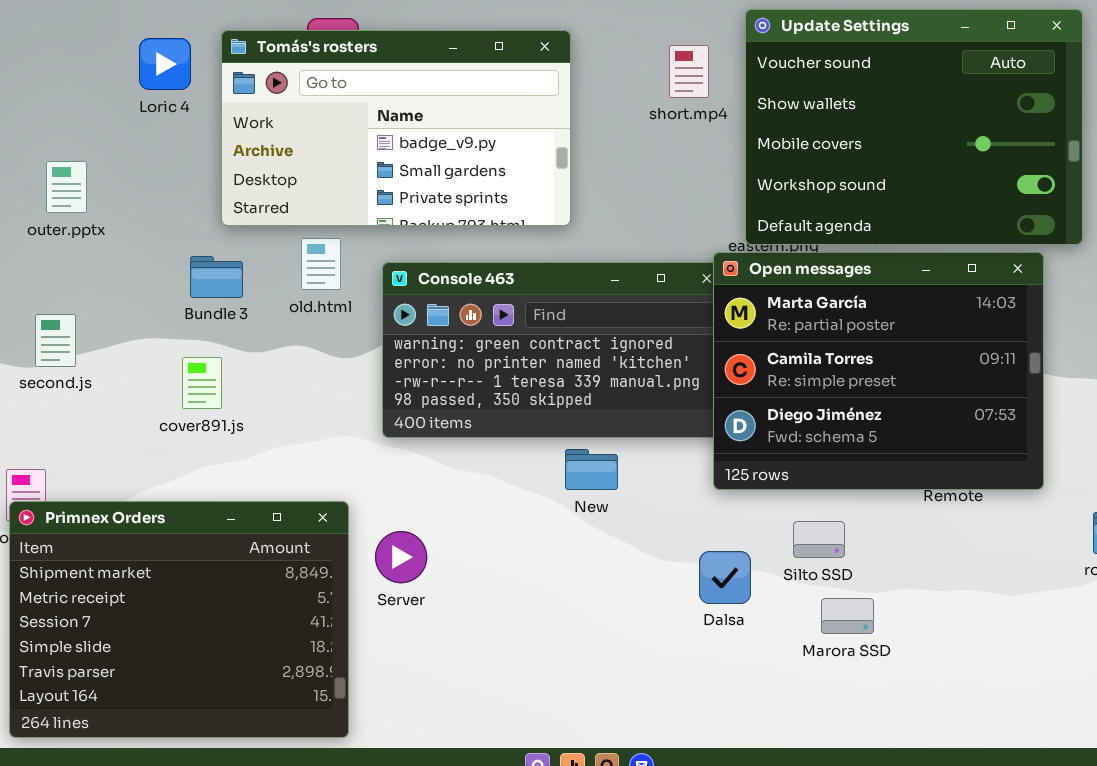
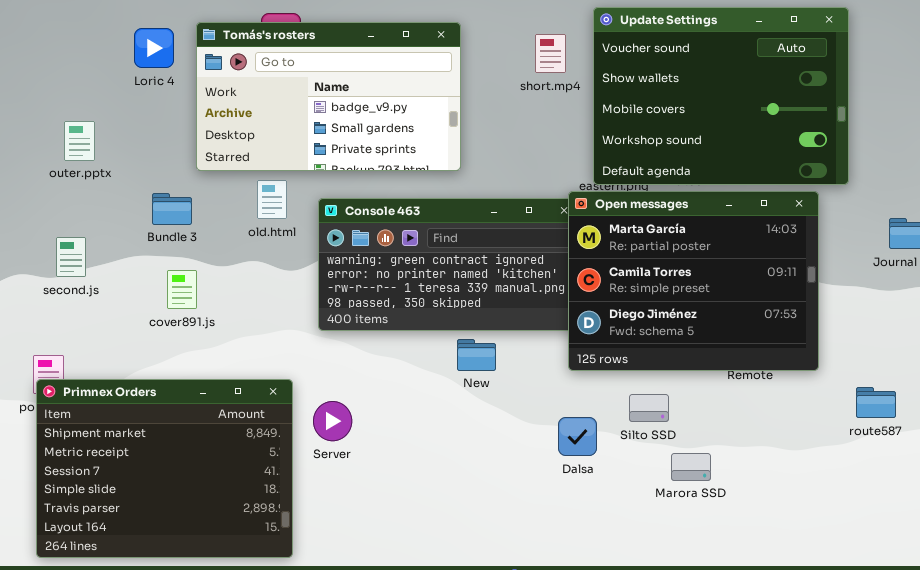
Bundle 3: [190,256,243,298] -> [152,193,192,225], moved
Marora SSD: [821,598,874,634] -> [671,453,711,481], moved

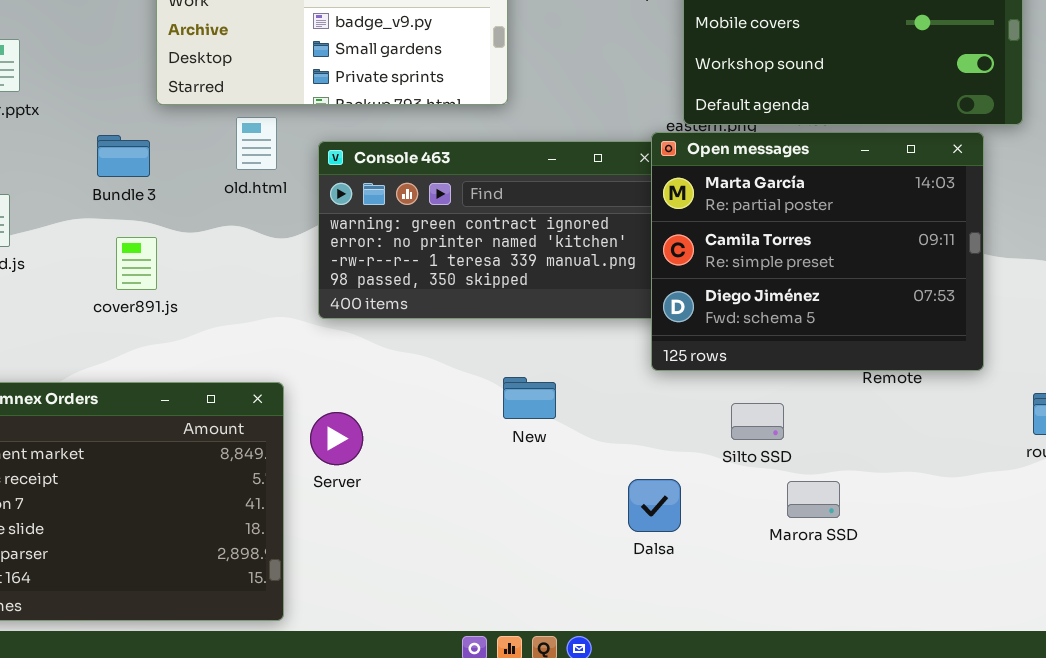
New: [457,339,496,371] -> [503,377,556,419], moved
Dalsa: [558,417,597,456] -> [628,479,681,532], moved

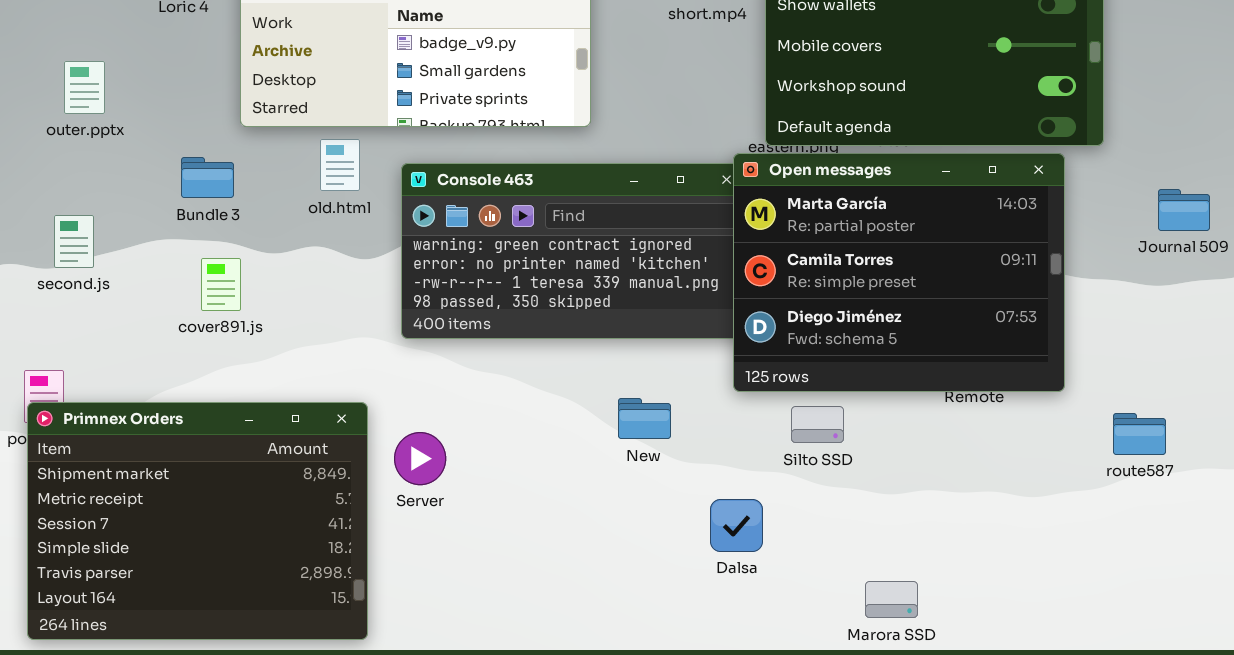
New: [503,377,556,419] -> [618,398,671,439], moved
Silto SSD: [731,403,784,440] -> [791,406,844,443], moved
Marora SSD: [787,481,840,518] -> [865,581,918,618], moved

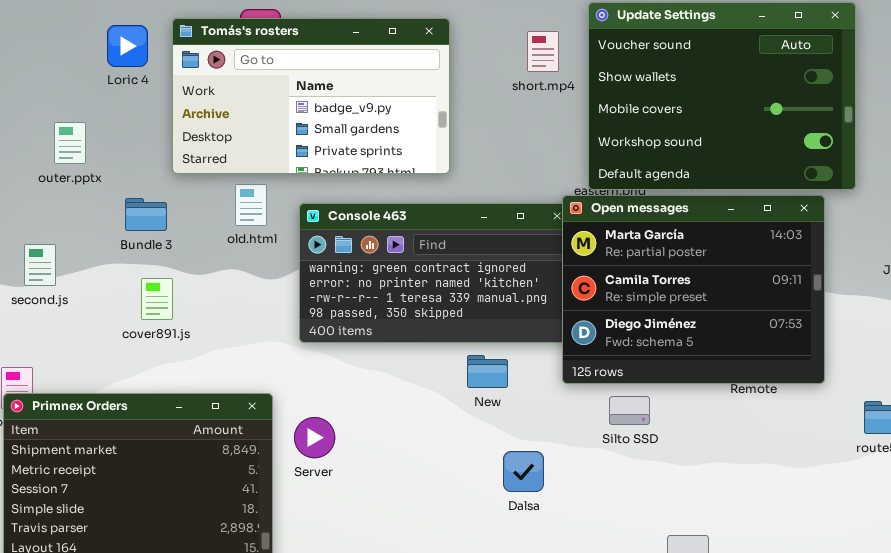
outer.pptx: [64,61,105,114] -> [54,122,86,164], moved
New: [618,398,671,439] -> [467,355,508,388], moved
Dalsa: [710,499,763,552] -> [503,451,544,492], moved

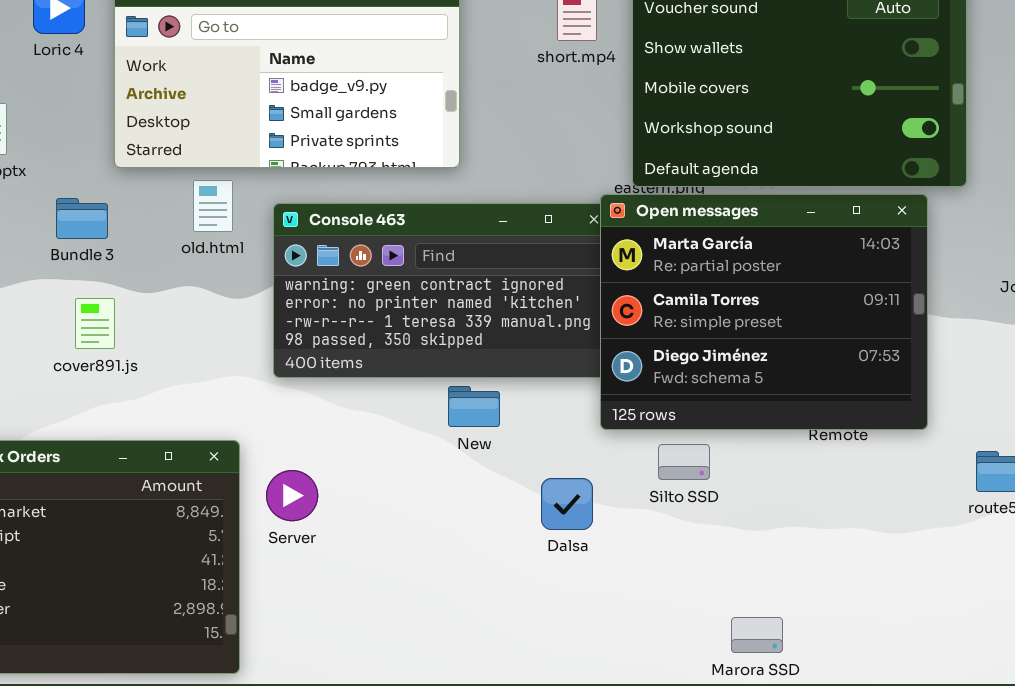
New: [467,355,508,388] -> [448,386,500,427], moved
Dalsa: [503,451,544,492] -> [541,478,593,530], moved

